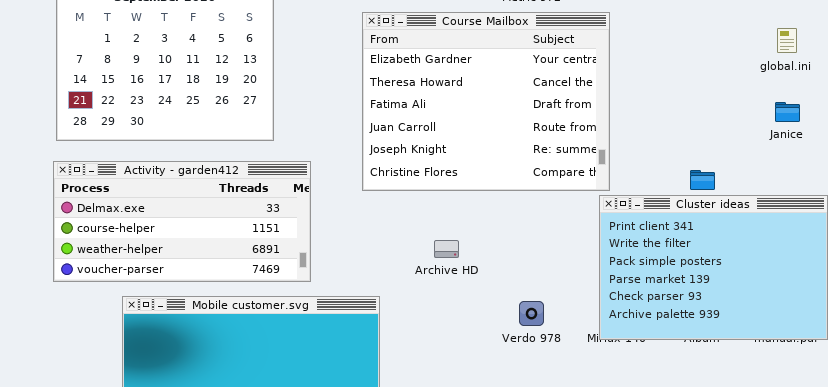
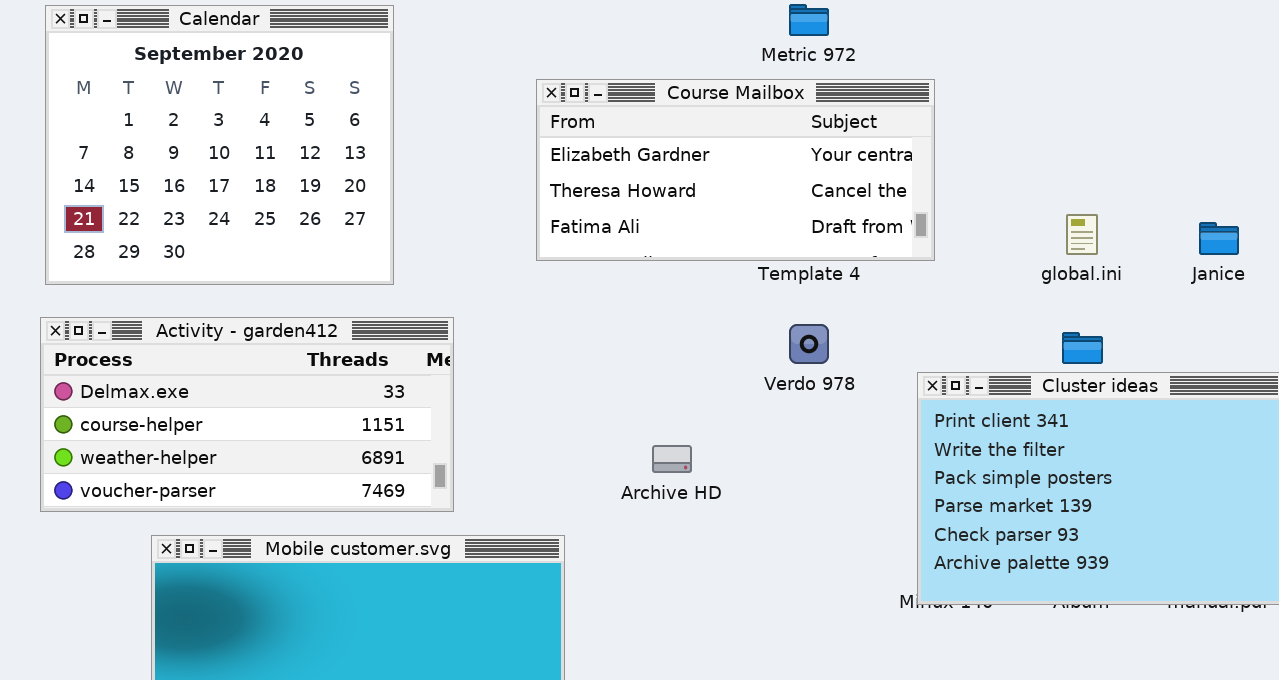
Course Mailbox: [362,12,610,191] -> [536,79,935,261], resized
global.ini: [777,28,797,53] -> [1066,214,1098,255], moved
Verdo 978: [519,301,544,326] -> [789,324,829,364], moved

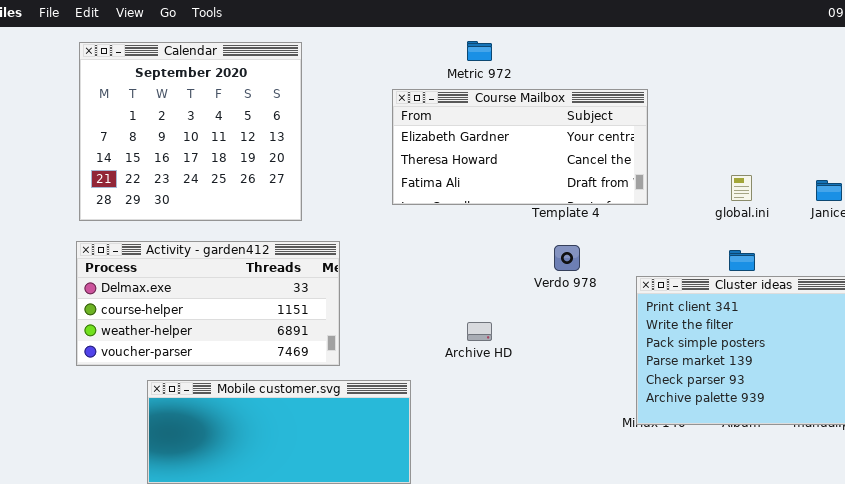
Metric 972: [789,4,829,36] -> [467,41,492,61], moved

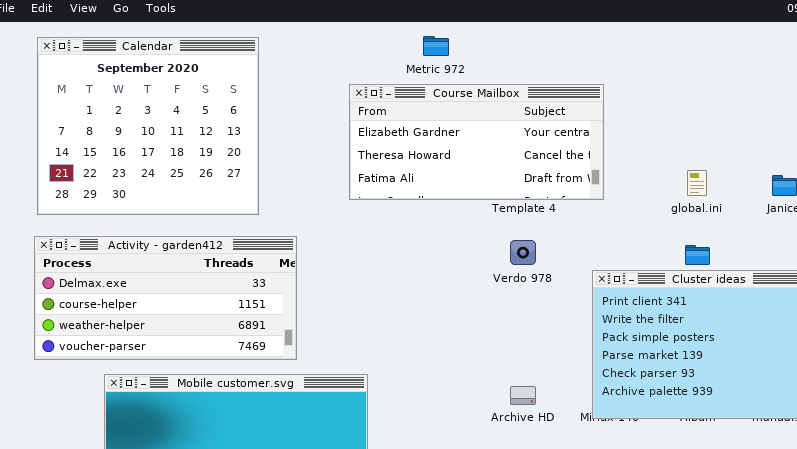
Archive HD: [467,322,492,341] -> [510,386,536,405], moved

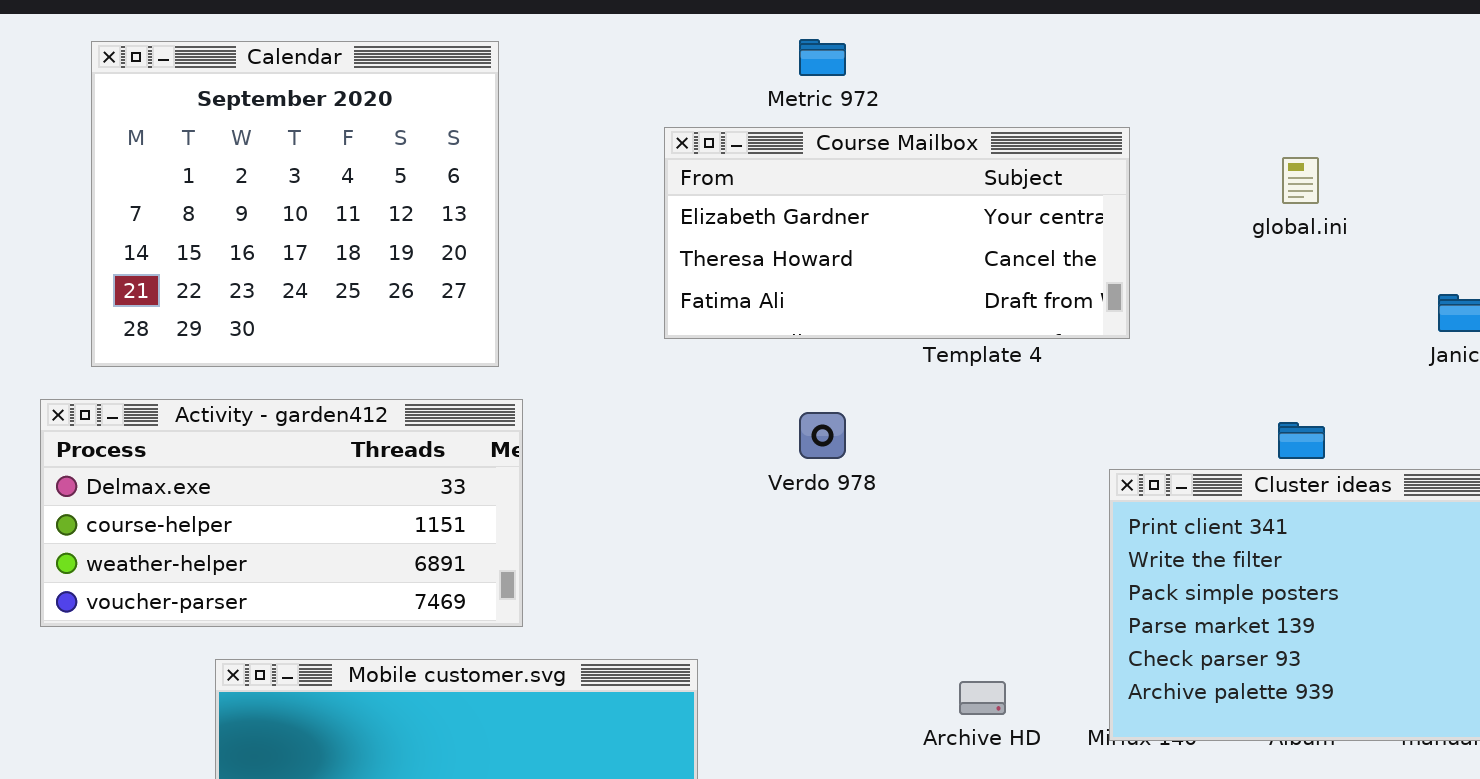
global.ini: [687,170,707,196] -> [1282,157,1319,204], moved
Activity - garden412: [34,236,297,360] -> [40,399,523,627], moved
Verdo 978: [510,240,536,265] -> [799,412,846,459], moved

